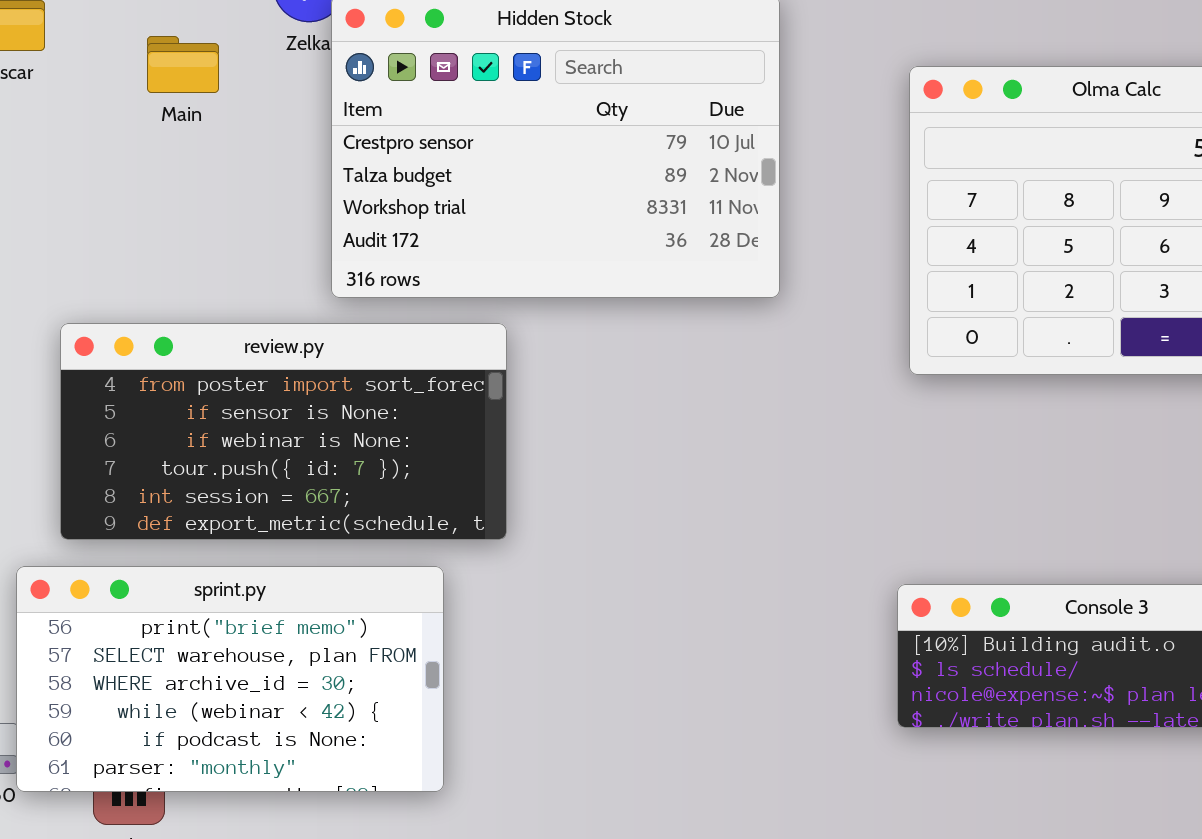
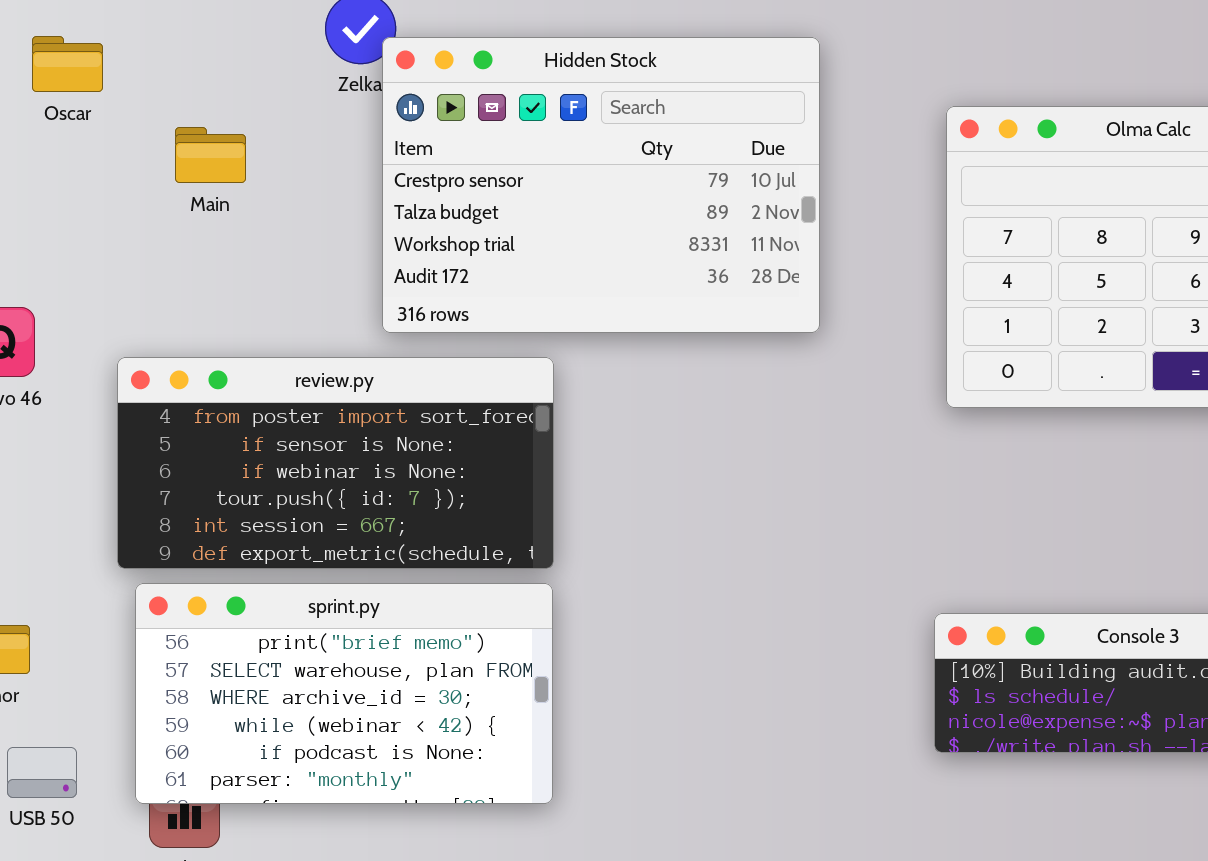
Main: [147,36,219,93] -> [175,127,246,183], moved
sprint.py: [16,566,444,792] -> [135,583,553,804], moved

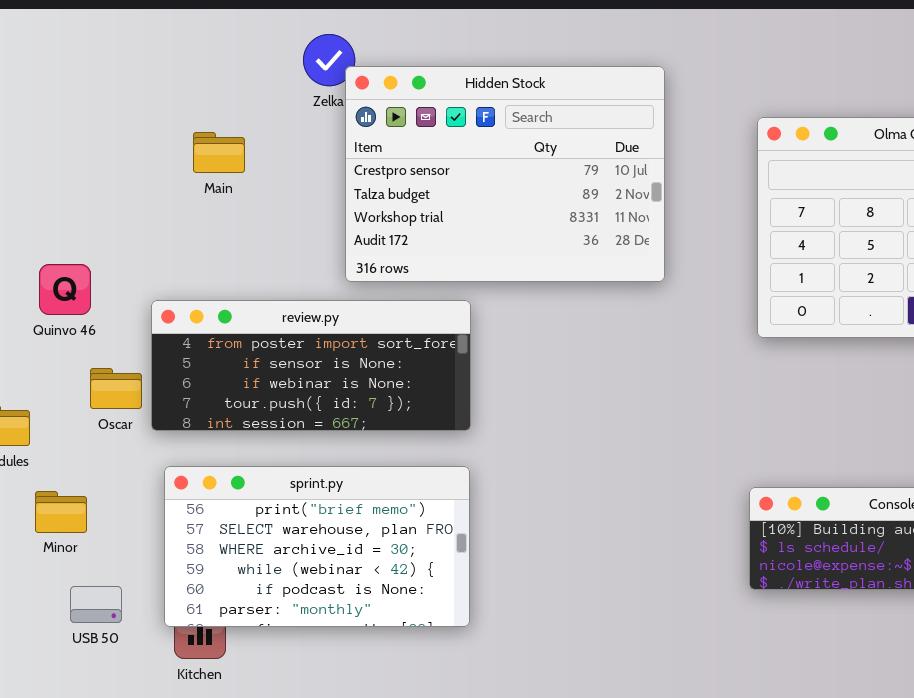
Oscar: [32,36,103,92] -> [90,368,142,409], moved
review.py: [117,357,554,569] -> [151,300,471,431], resized

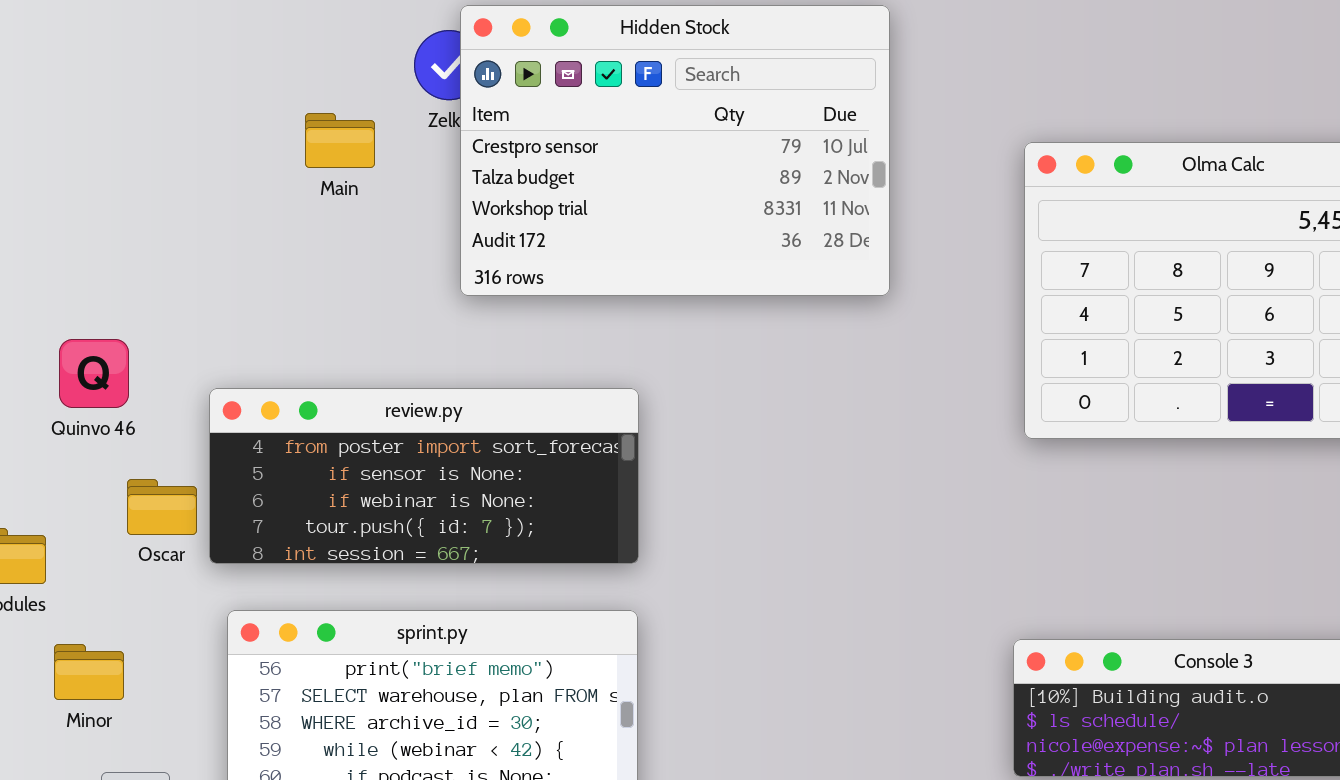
Hidden Stock: [345,66,665,282] -> [460,5,890,296], moved
Main: [193,132,245,173] -> [305,113,375,168], moved

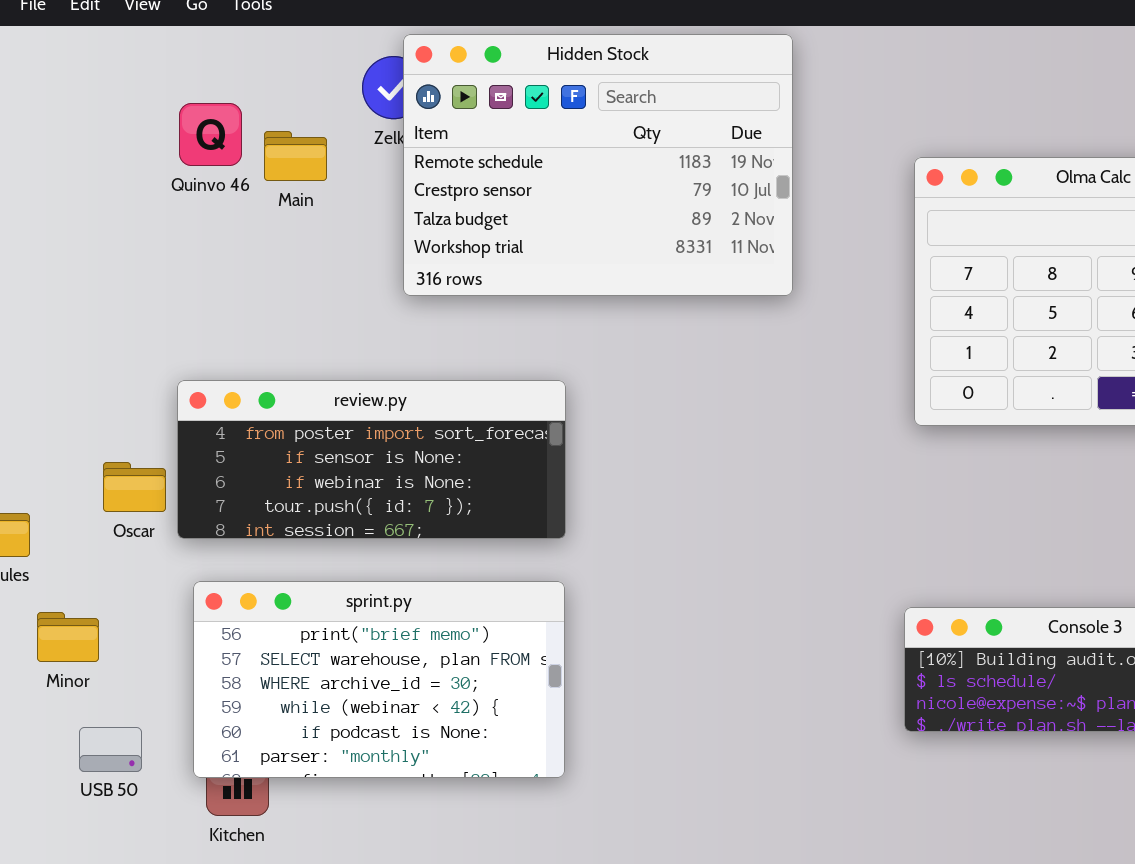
Hidden Stock: [460,5,890,296] -> [403,34,793,296], scrolled up 1 row
Quinvo 46: [59,339,129,408] -> [179,103,242,166], moved

